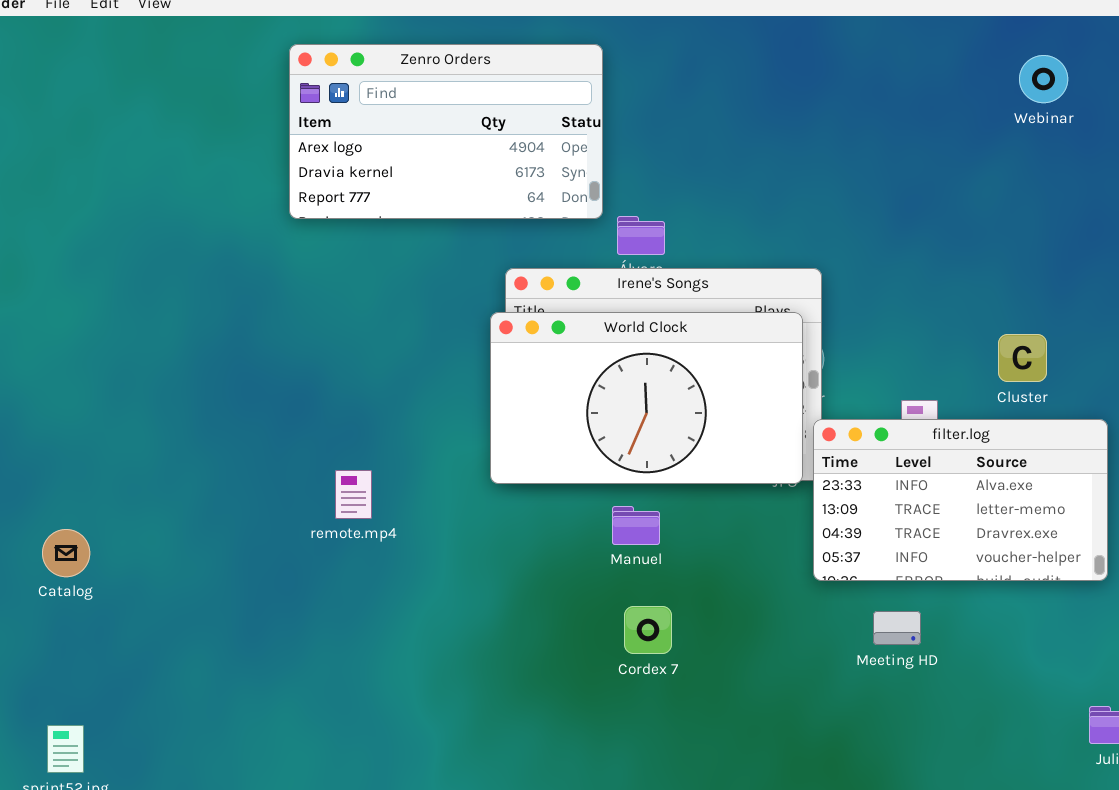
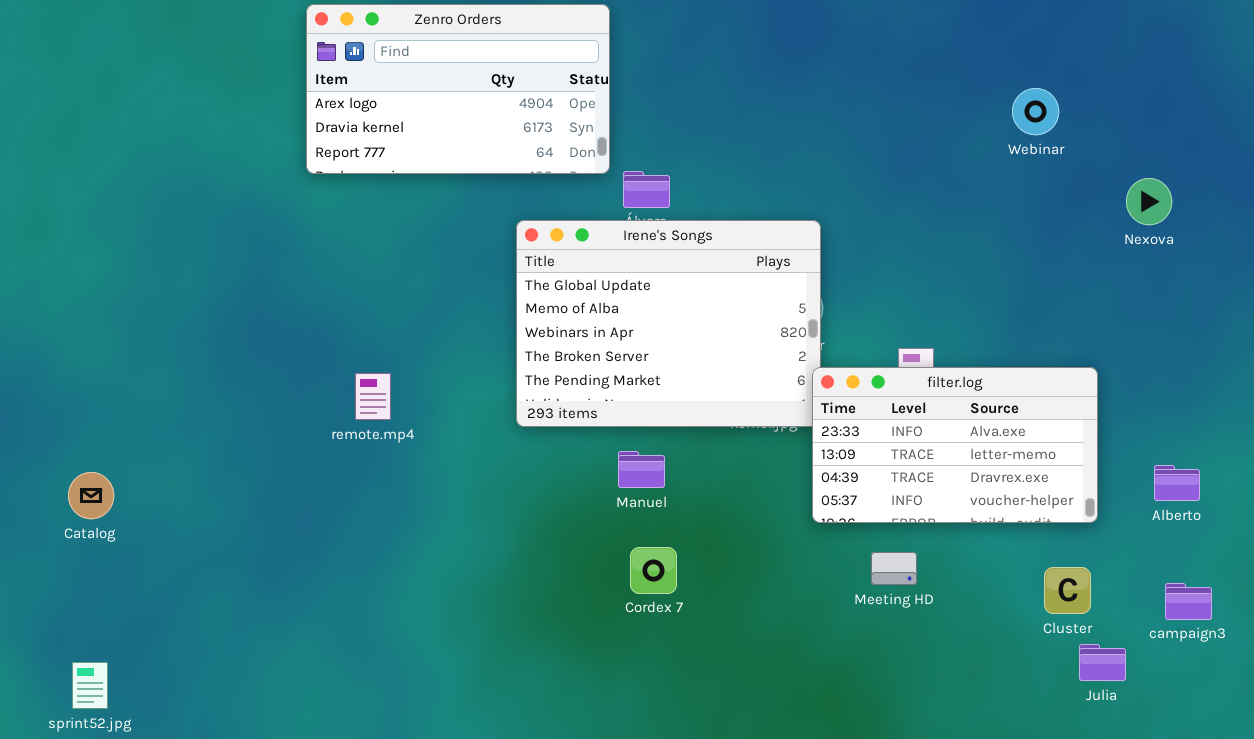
Webinar: [1019,55,1068,103] -> [1012,88,1059,135], moved
World Clock: [490,312,803,484] -> none, closed
Cluster: [998,334,1047,382] -> [1044,567,1091,614], moved
remote.mp4: [335,470,372,519] -> [355,373,391,420], moved

